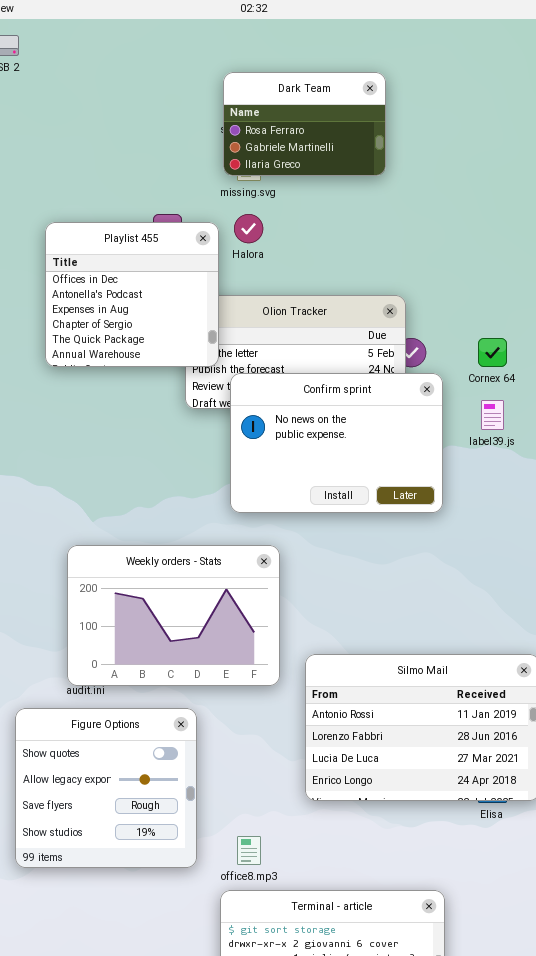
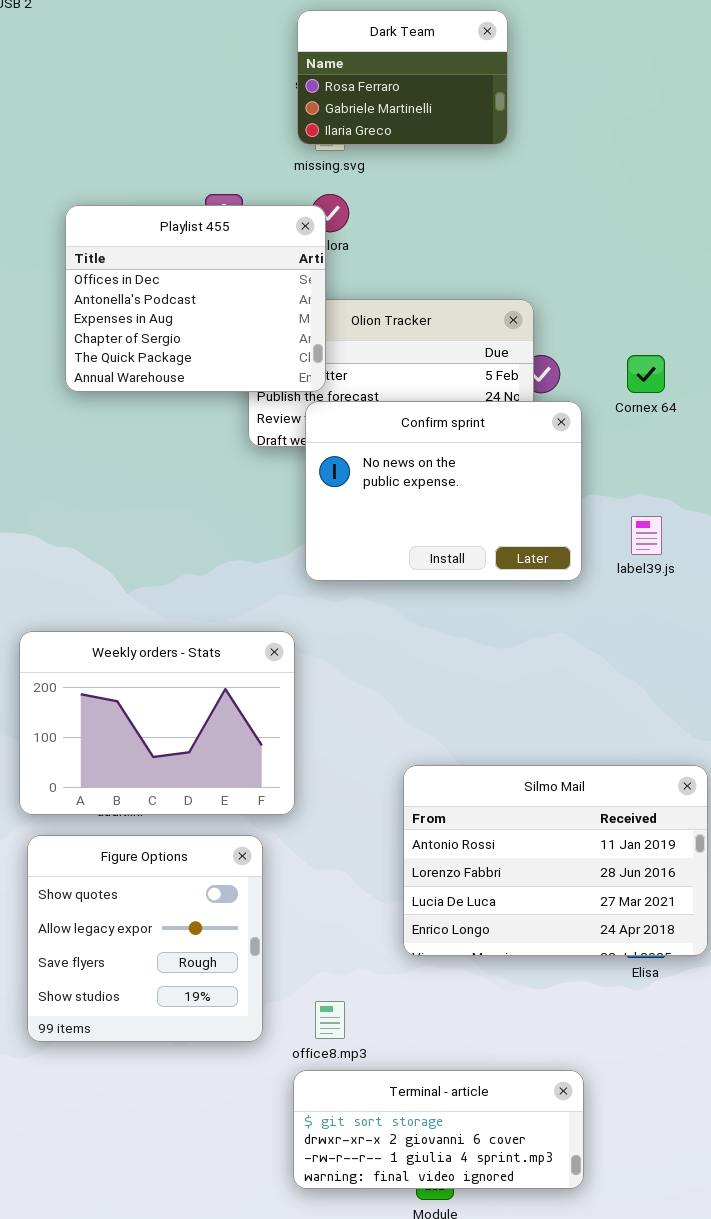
Playlist 455: [45,222,219,367] -> [65,205,326,392], resized
label39.js: [481,400,504,430] -> [631,516,662,555], moved
Weekly orders - Stats: [67,545,280,686] -> [19,631,295,815], moved

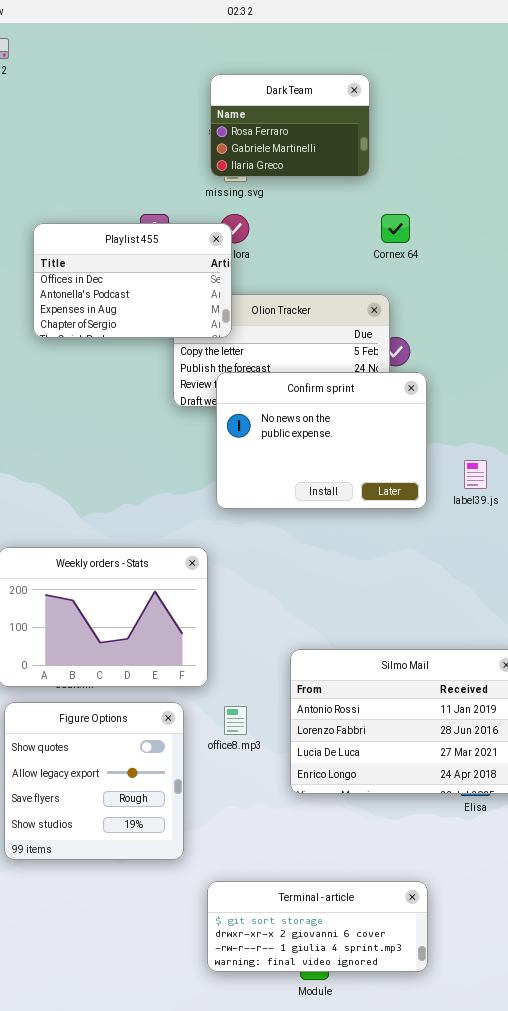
Playlist 455: [65,205,326,392] -> [33,223,232,338], resized
Cornex 64: [627,355,665,393] -> [381,214,410,243], moved
office8.mp3: [315,1001,345,1039] -> [224,706,247,735], moved

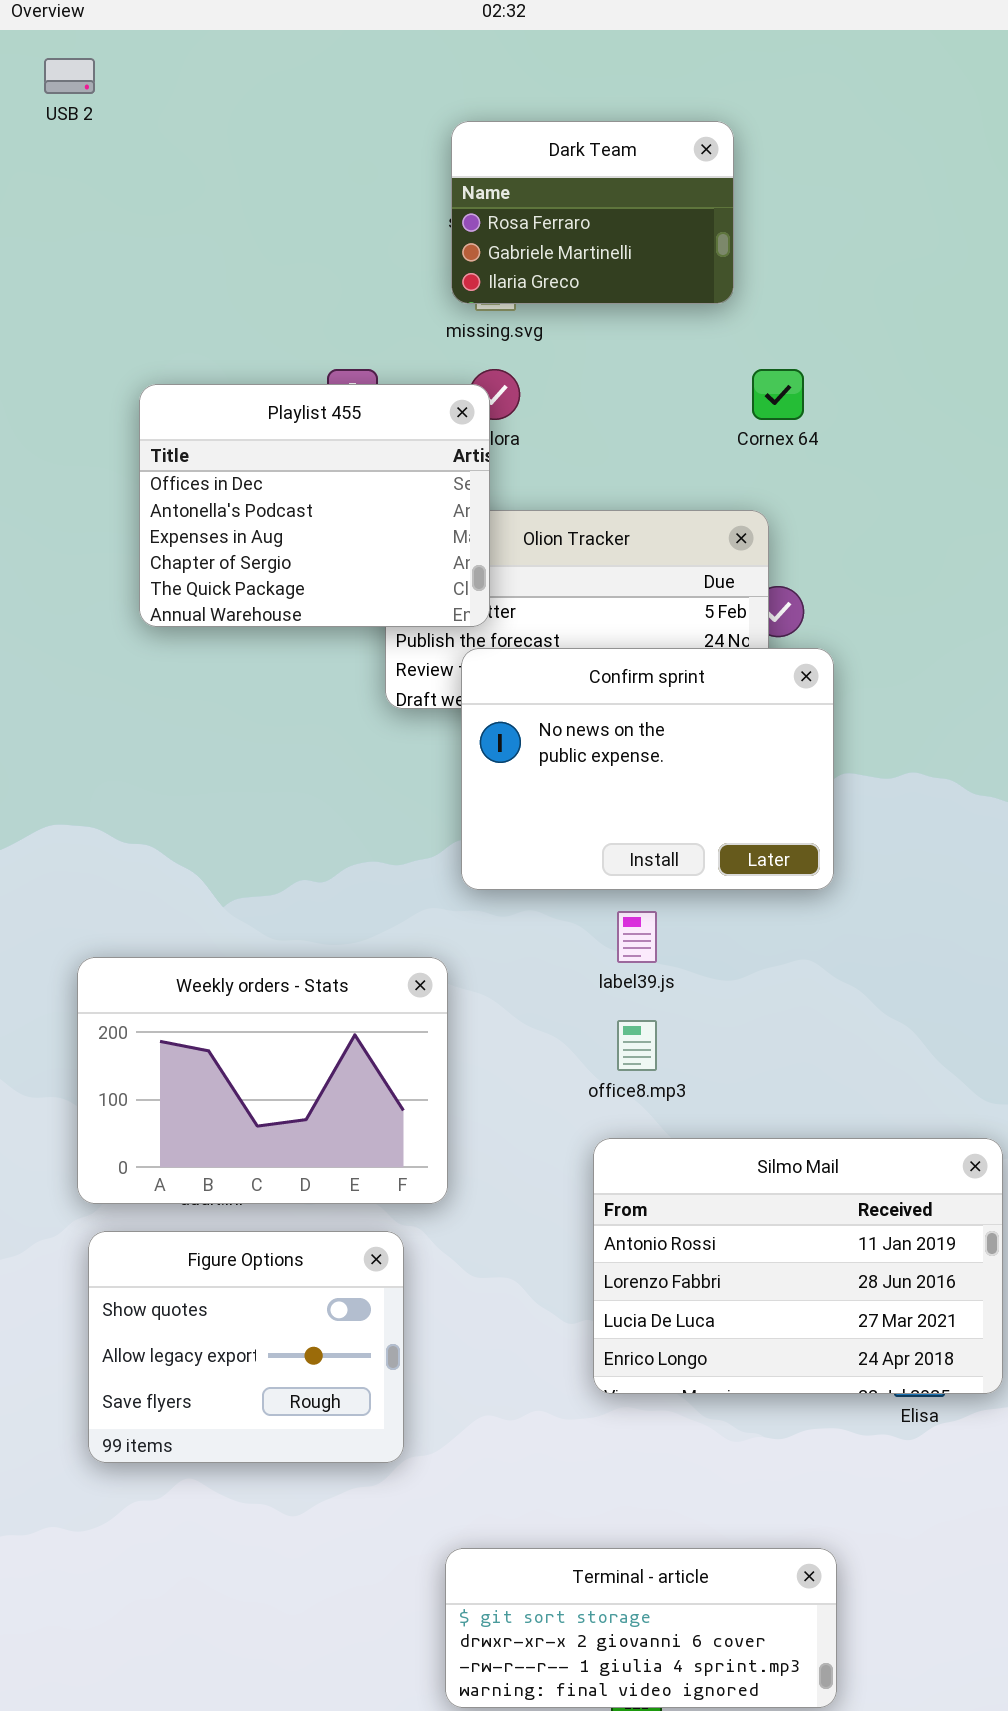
Playlist 455: [33,223,232,338] -> [139,384,490,627], resized
label39.js: [464,460,487,489] -> [617,911,657,963], moved
Figure Options: [4,702,184,860] -> [88,1231,404,1463], resized
office8.mp3: [224,706,247,735] -> [617,1020,657,1071], moved

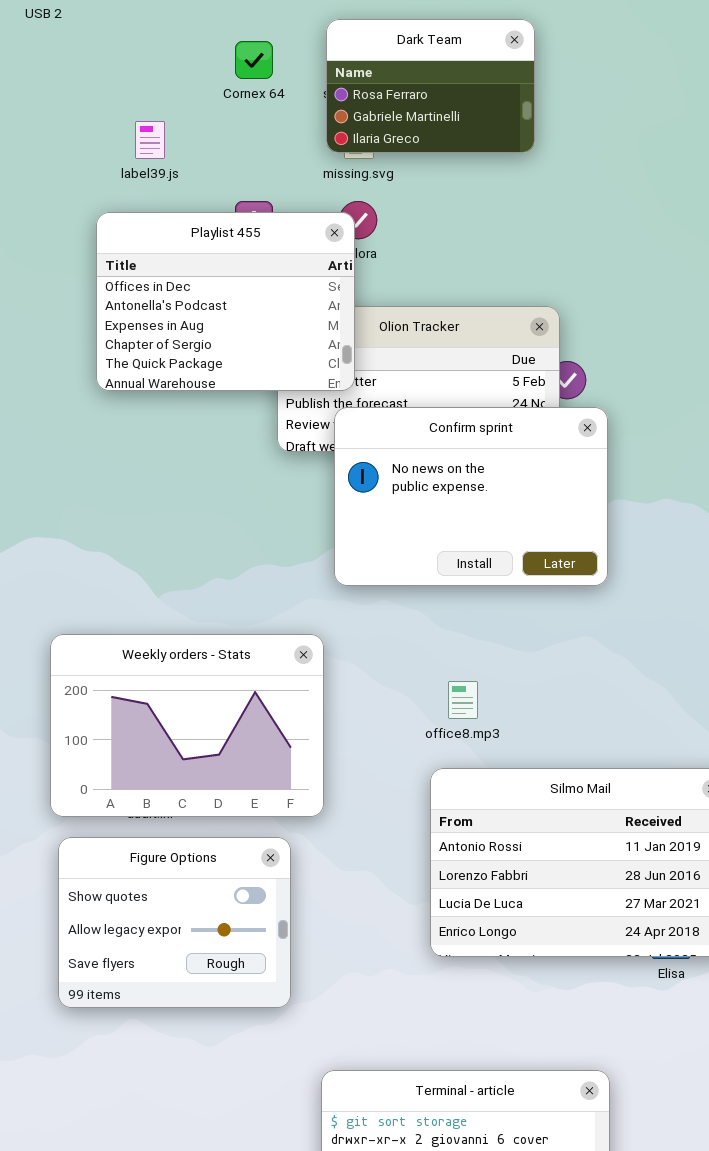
Cornex 64: [752,369,804,420] -> [235,41,273,79], moved
label39.js: [617,911,657,963] -> [135,121,165,159], moved

